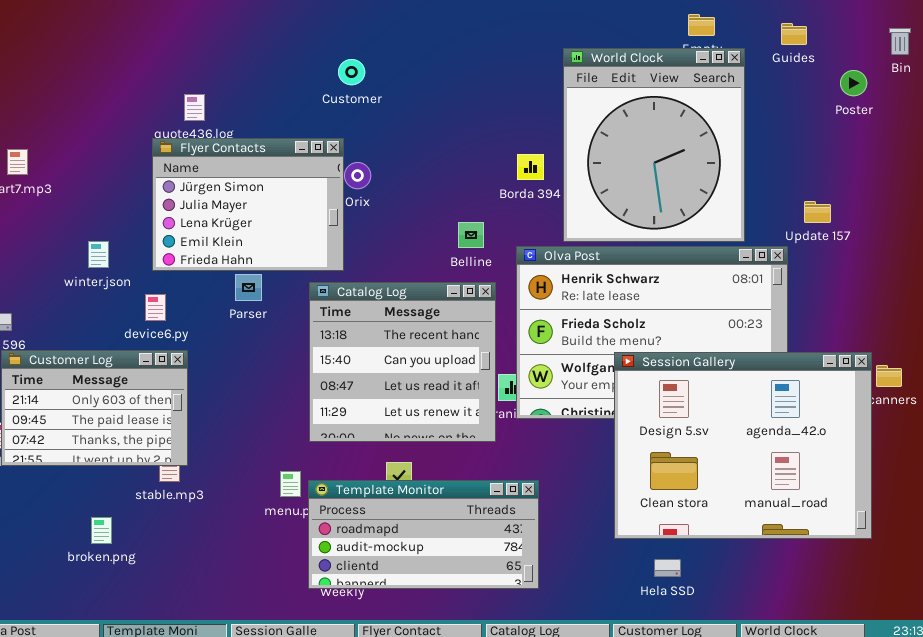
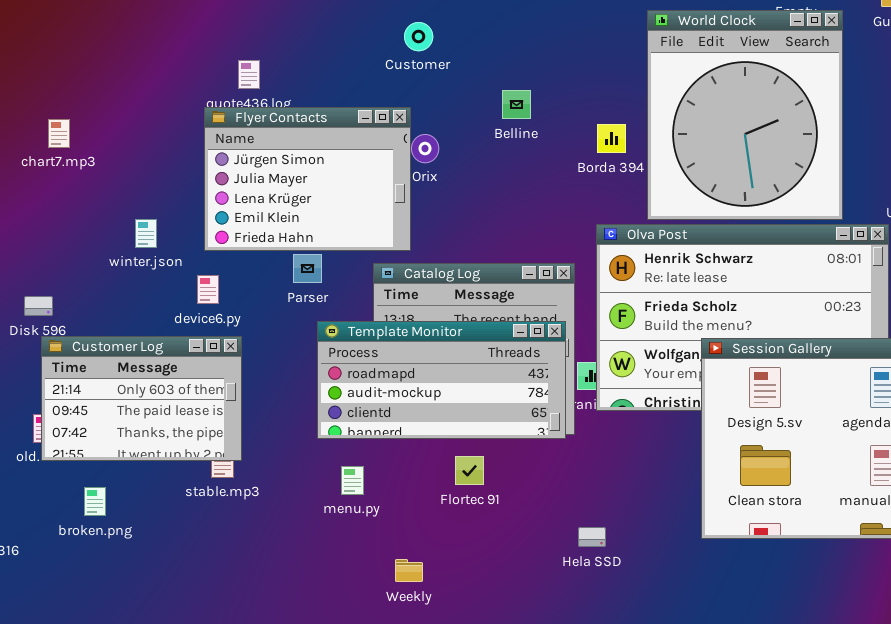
Belline: [458,222,484,248] -> [502,90,531,119], moved
Template Monitor: [308,480,539,589] -> [317,321,566,439], moved
broken.png: [91,517,112,544] -> [84,487,106,516], moved
Hela SSD: [654,559,681,577] -> [578,527,606,547], moved

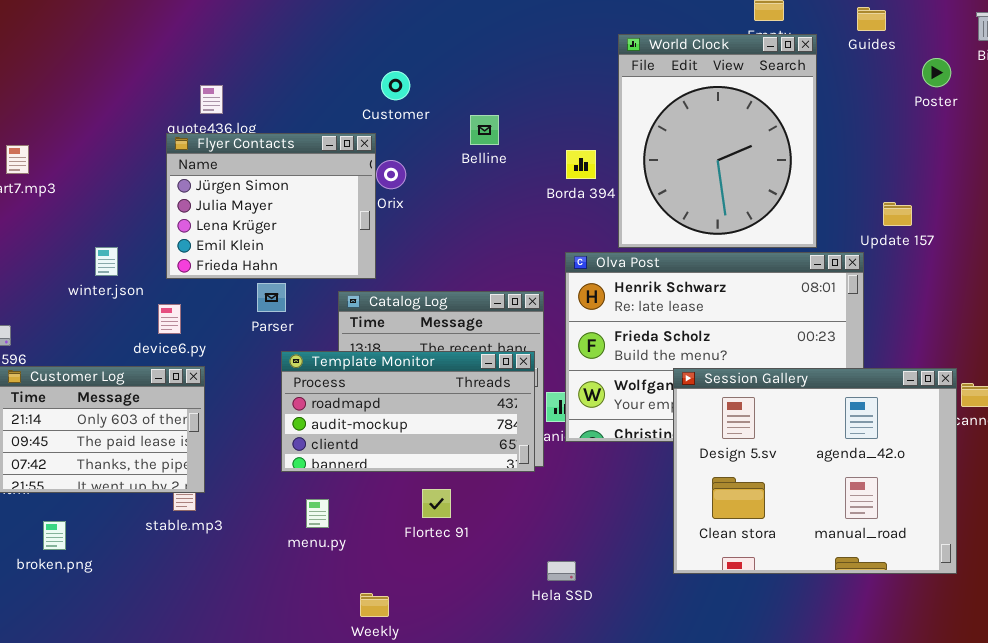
Customer: [404,22,433,51] -> [381,71,410,100], moved

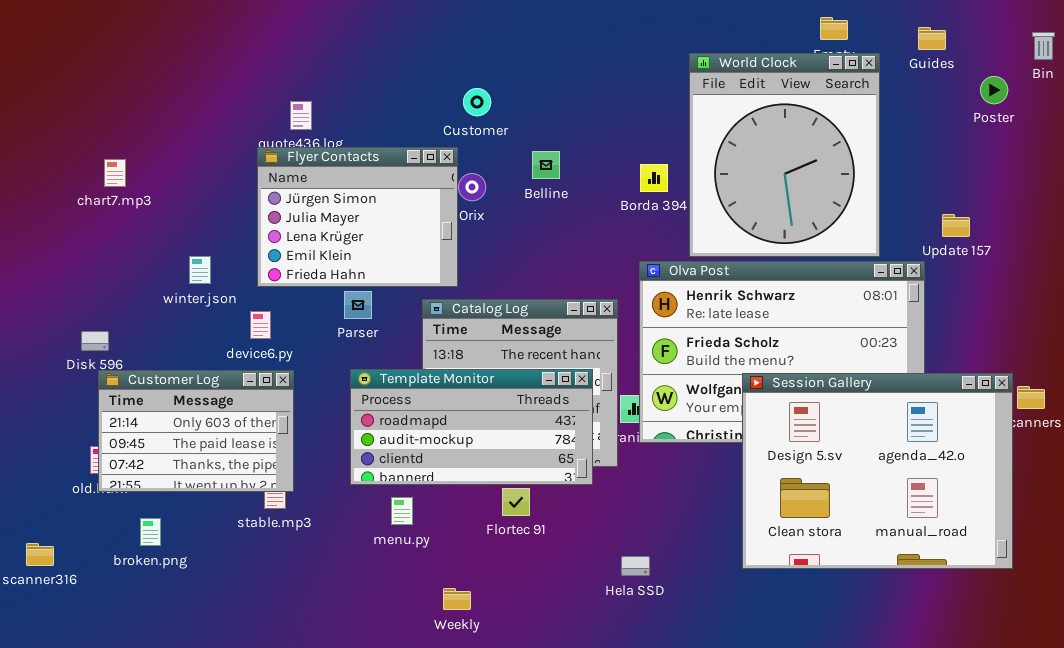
Belline: [470,115,499,145] -> [532,151,560,179], moved
Template Monitor: [281,351,535,472] -> [350,369,593,485], moved

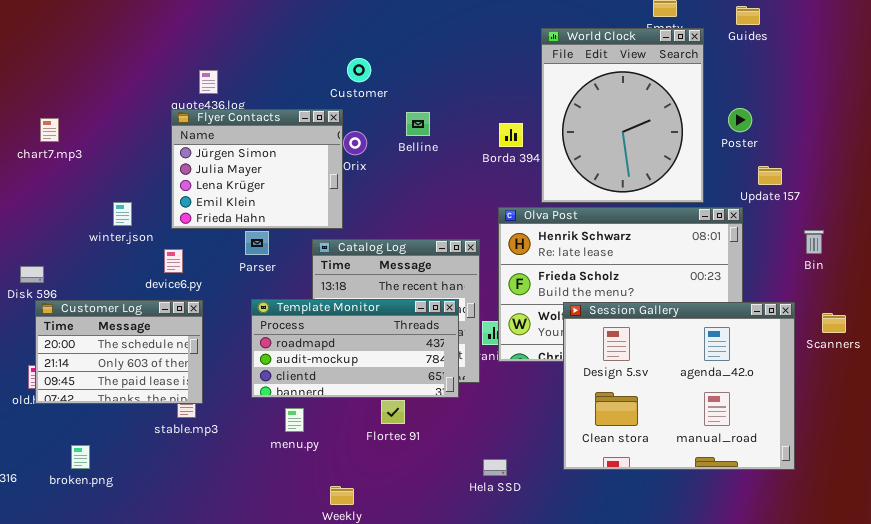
Bin: [1032,32,1055,60] -> [804,230,824,254], moved
Poster: [980,76,1008,104] -> [728,108,752,132], moved
Customer Log: [98,370,294,492] -> [35,300,203,404], scrolled up 1 row
Session Gallery: [742,373,1013,569] -> [563,302,795,470], moved
broken.png: [140,518,161,546] -> [71,445,90,469], moved

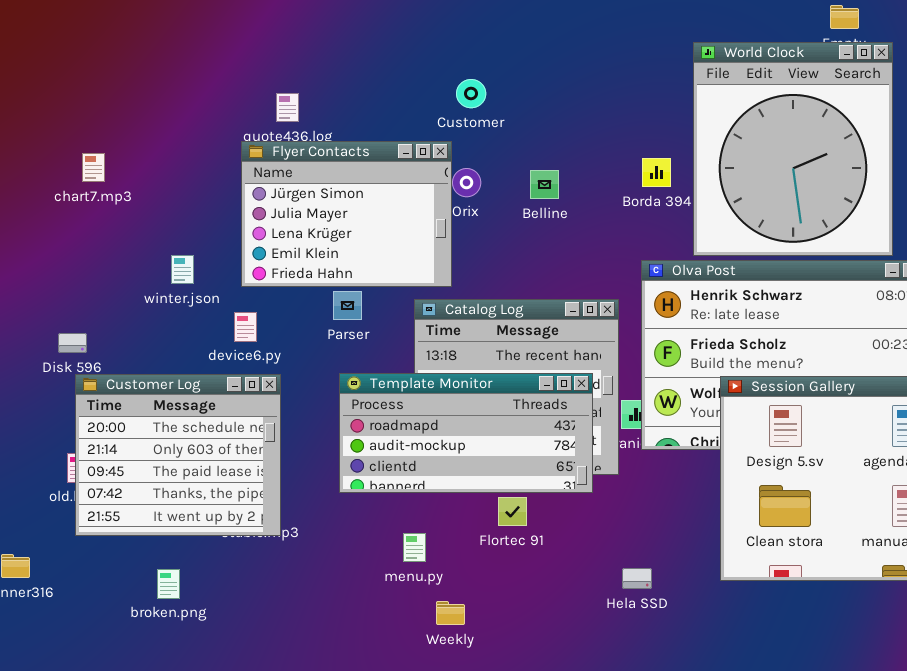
Belline: [406,112,430,136] -> [530,170,559,199], moved
Customer Log: [35,300,203,404] -> [75,374,281,536], resized
menu.py: [285,408,304,432] -> [403,533,426,562], moved
broken.png: [71,445,90,469] -> [157,569,180,599], moved

